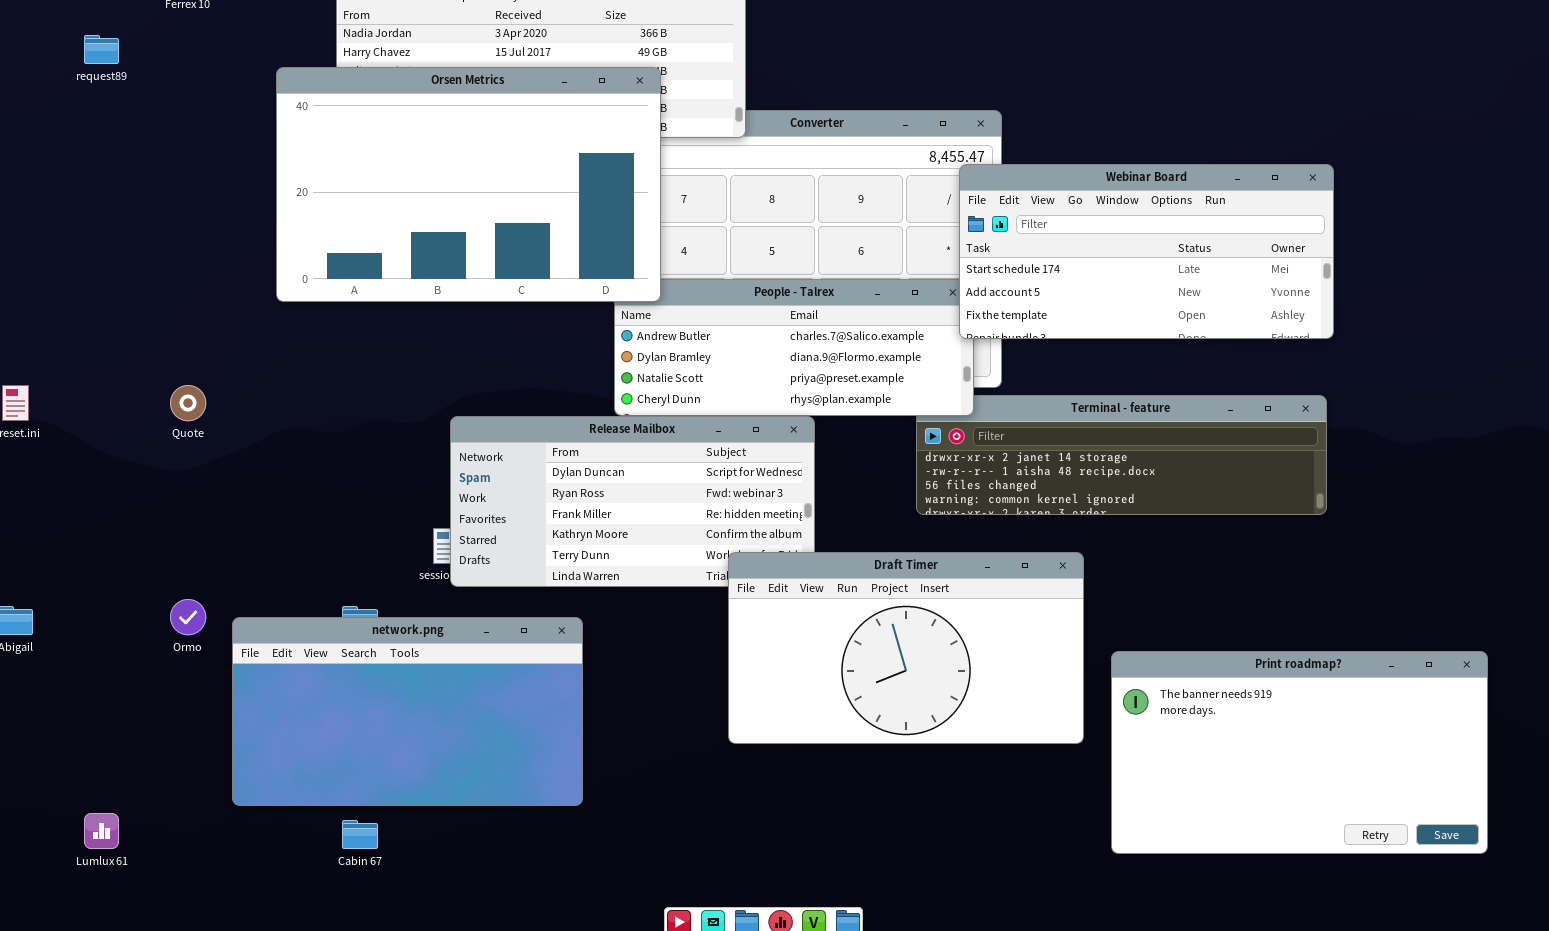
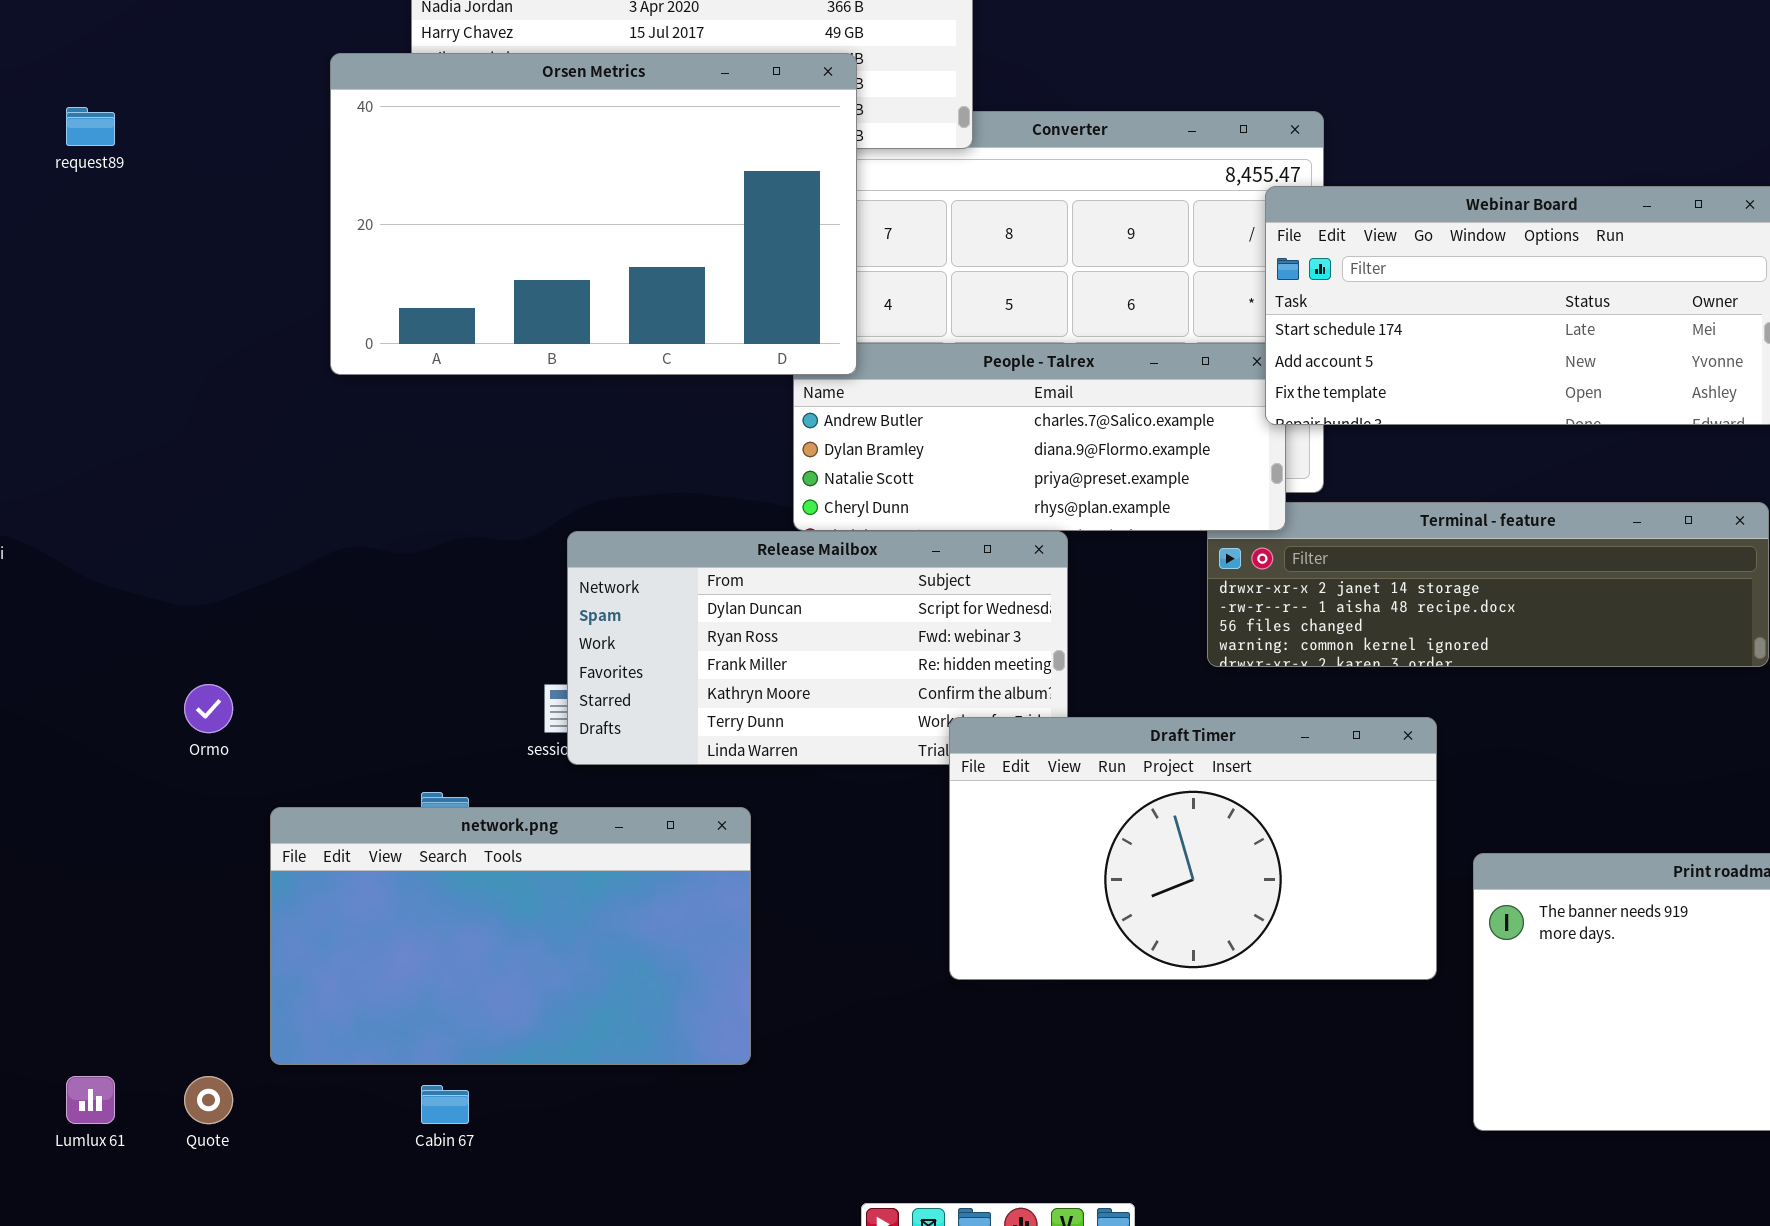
request89: [84,35,119,64] -> [66,107,115,146], moved
Quote: [170,385,206,421] -> [184,1076,233,1124], moved
Ormo: [170,599,206,635] -> [184,684,233,733], moved

